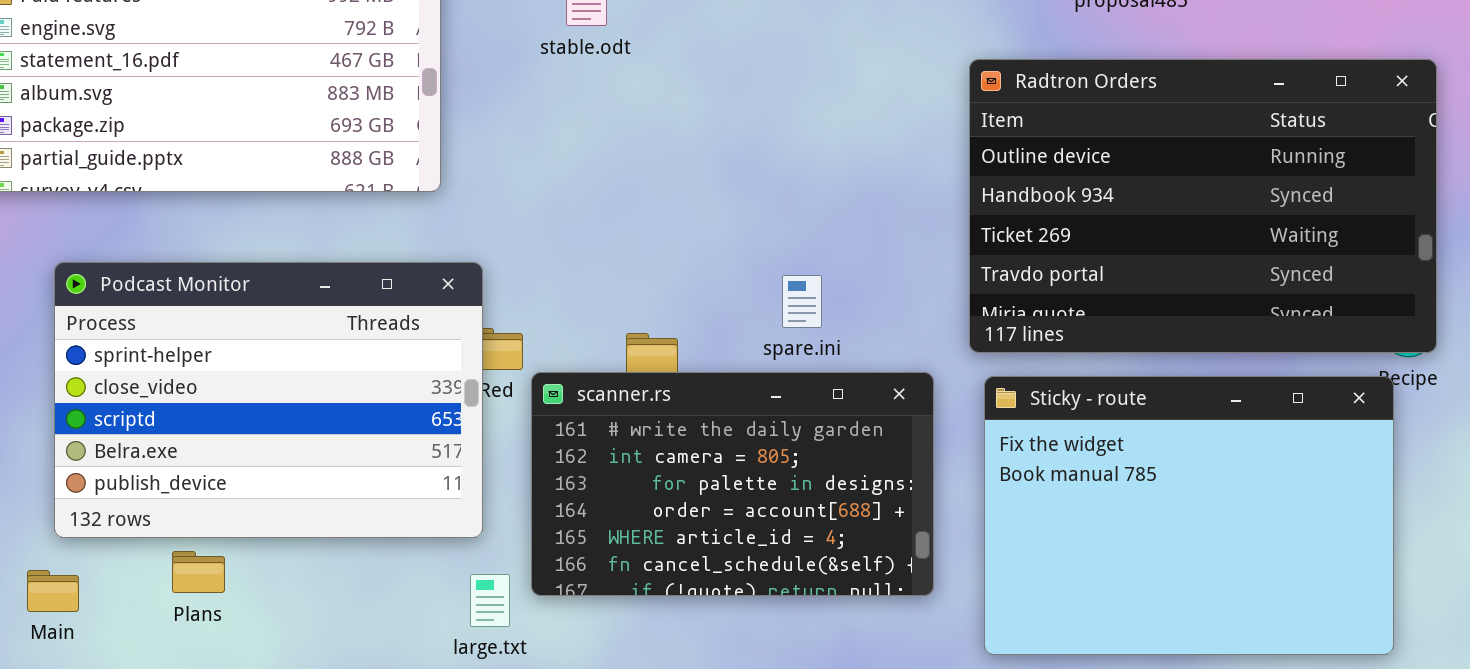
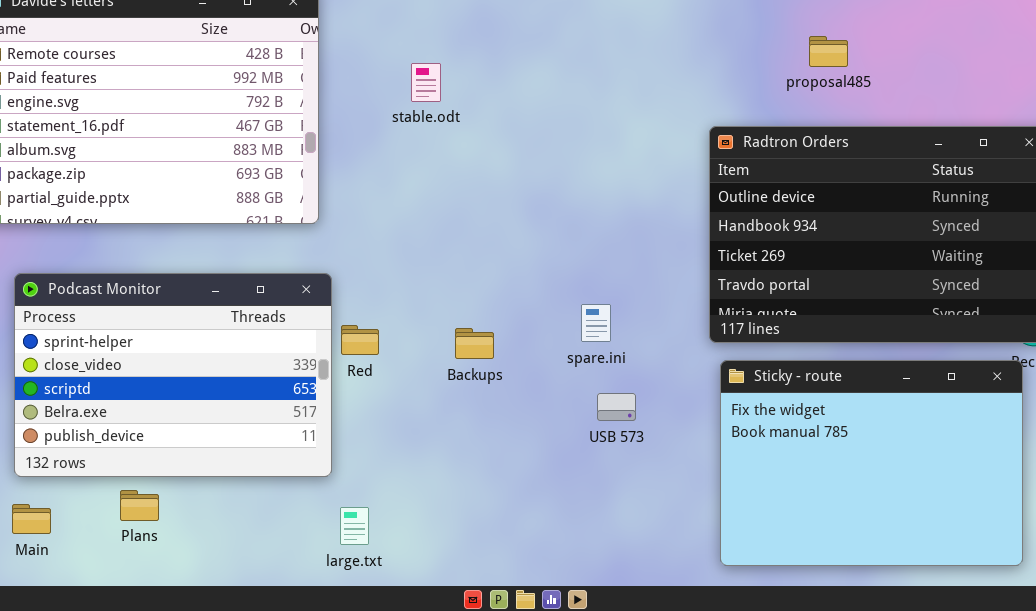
Podcast Monitor: [54,262,483,538] -> [14,273,332,477], moved
spare.ini: [782,275,822,328] -> [581,304,611,342], moved
scanner.rs: [531,372,934,596] -> none, closed

